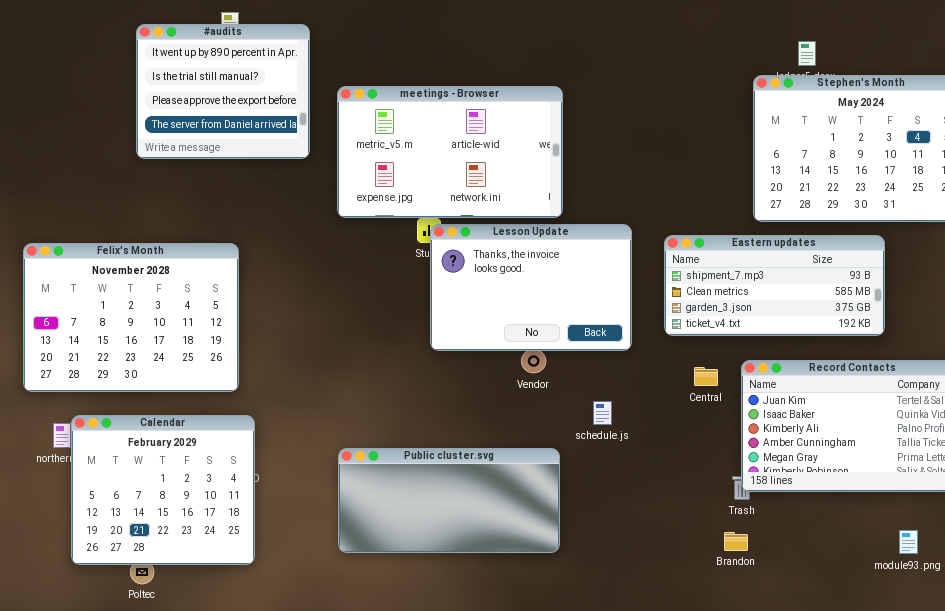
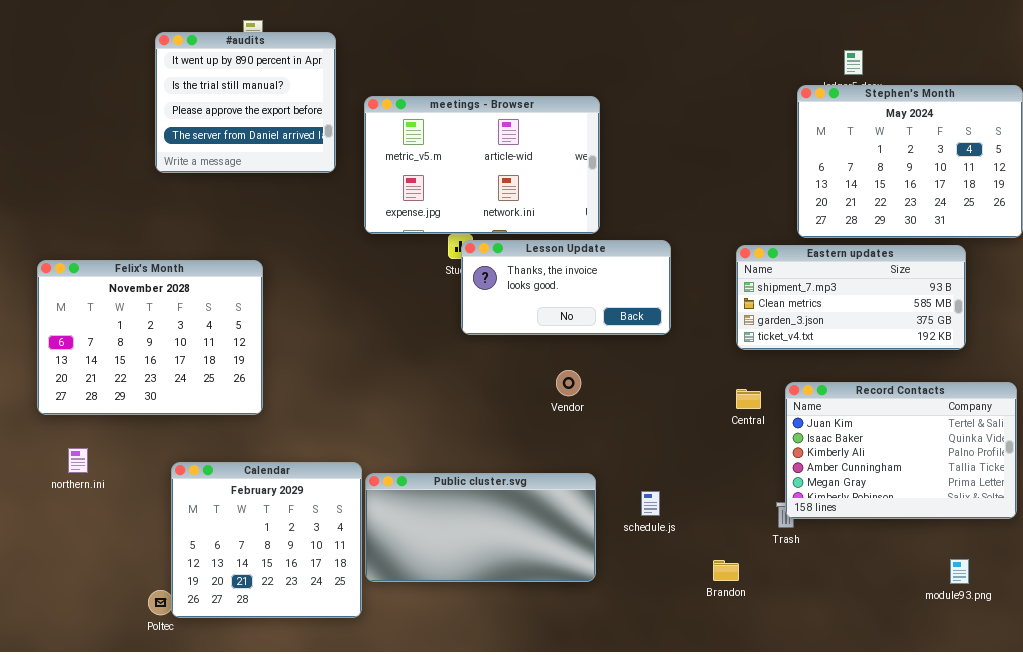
Lesson Update: [430,224,632,351] -> [461,240,671,335], resized
Eastern updates: [664,235,885,336] -> [736,245,966,350], moved
schedule.js: [593,401,612,425] -> [641,491,660,516], moved
Calendar: [71,415,255,565] -> [171,462,362,618], moved
Brandon: [724,532,748,551] -> [713,560,739,581], moved

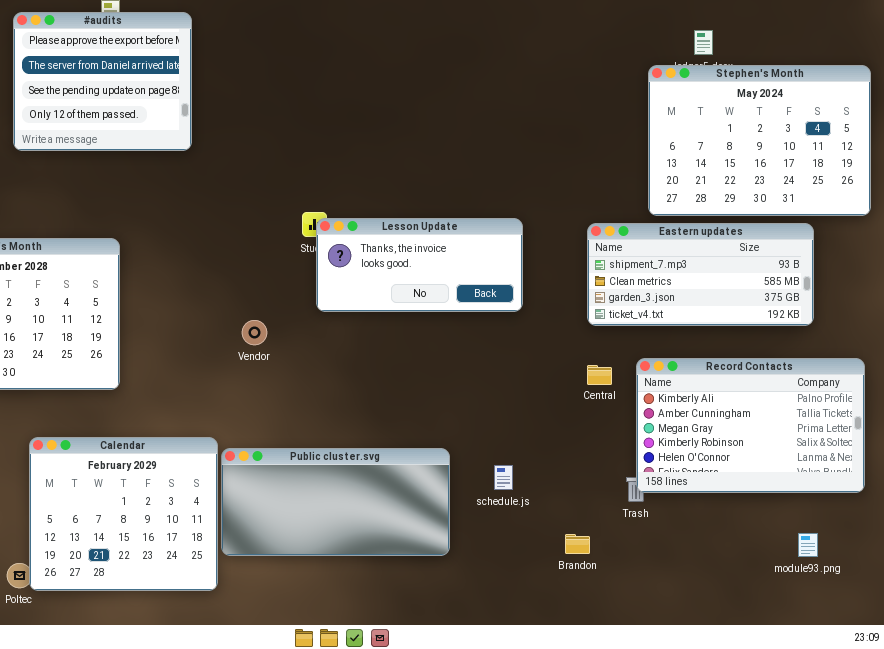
#audits: [155,32,336,173] -> [13,12,192,151], scrolled down 2 rows
meetings - Browser: [364,96,600,234] -> none, closed
Vendor: [556,370,581,396] -> [242,320,267,345], moved
Record Contacts: [785,382,1017,519] -> [636,358,865,493], scrolled down 2 rows

